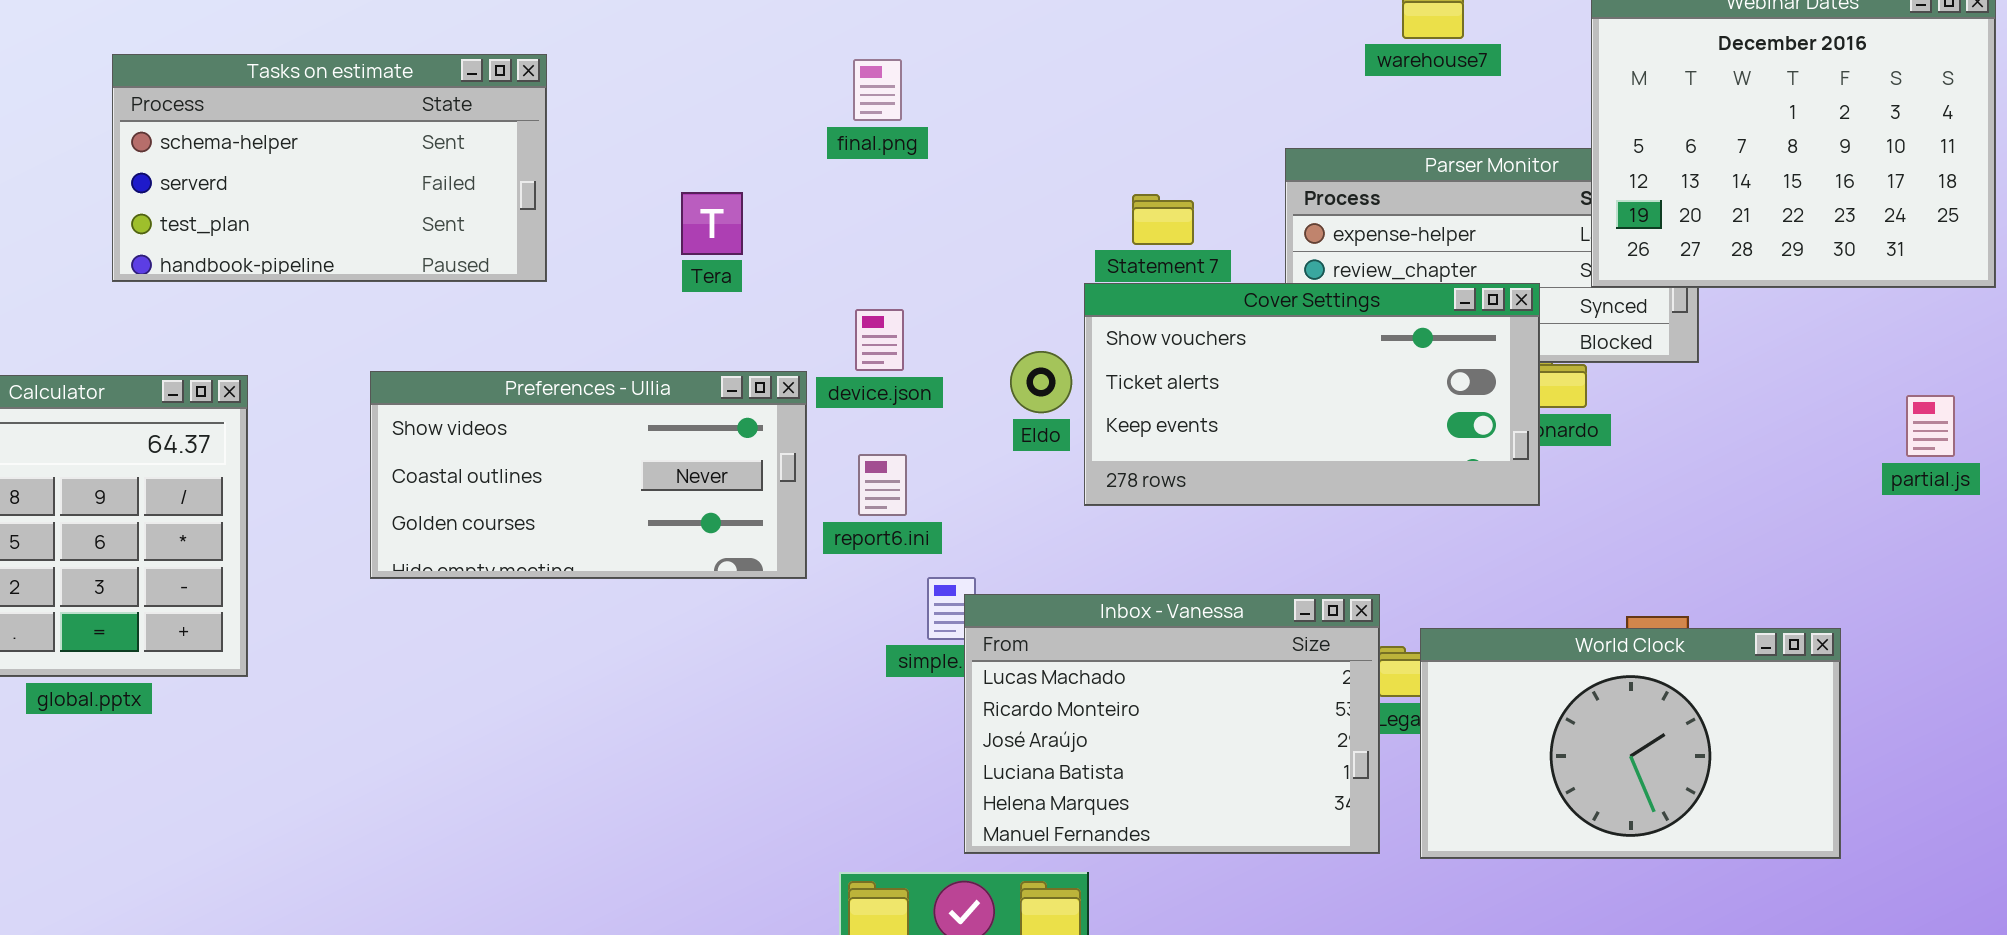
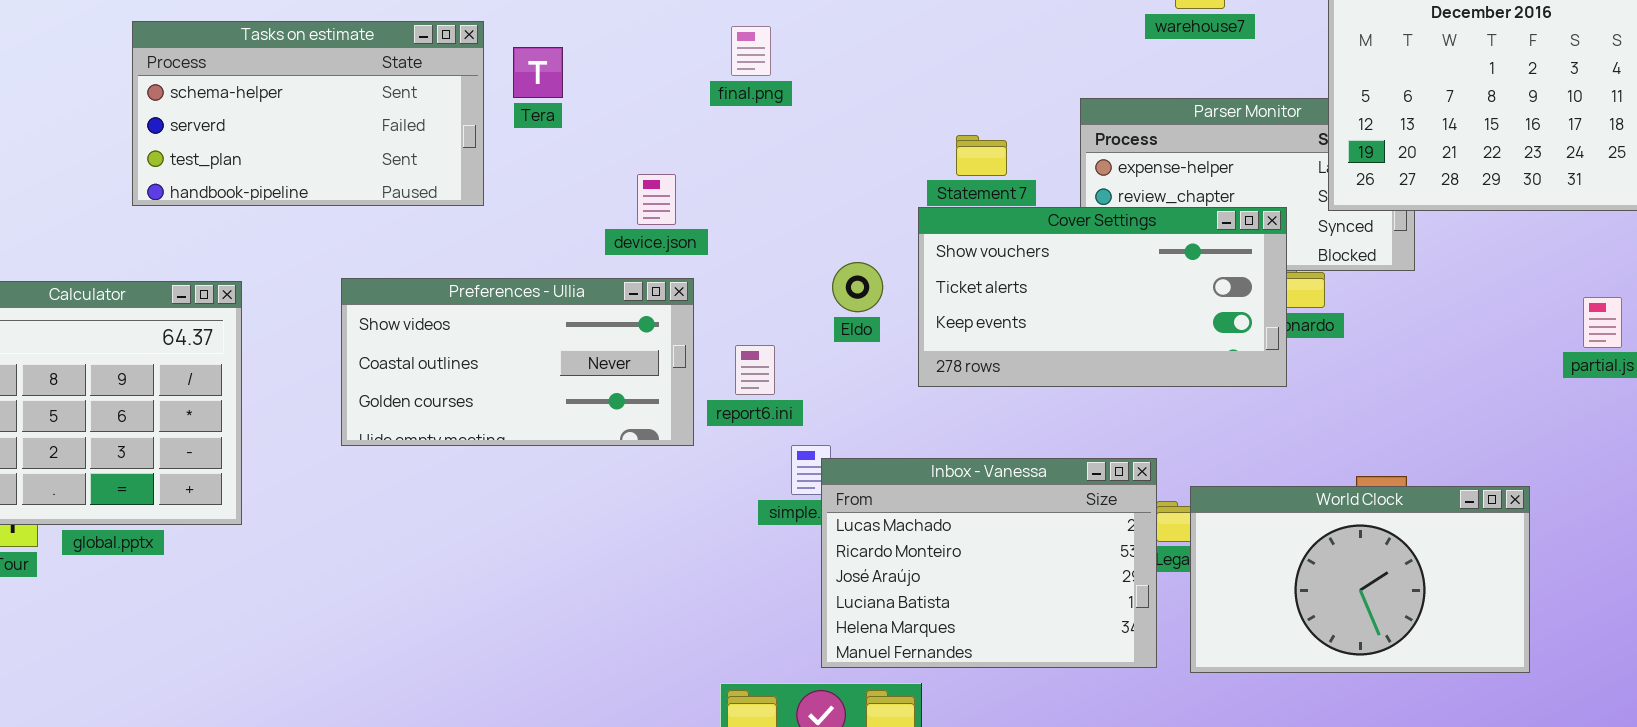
Tera: [681,192,743,255] -> [513,47,563,98], moved
device.json: [855,309,904,371] -> [637,174,676,225], moved
Eldo: [1010,351,1072,413] -> [832,262,883,312], moved

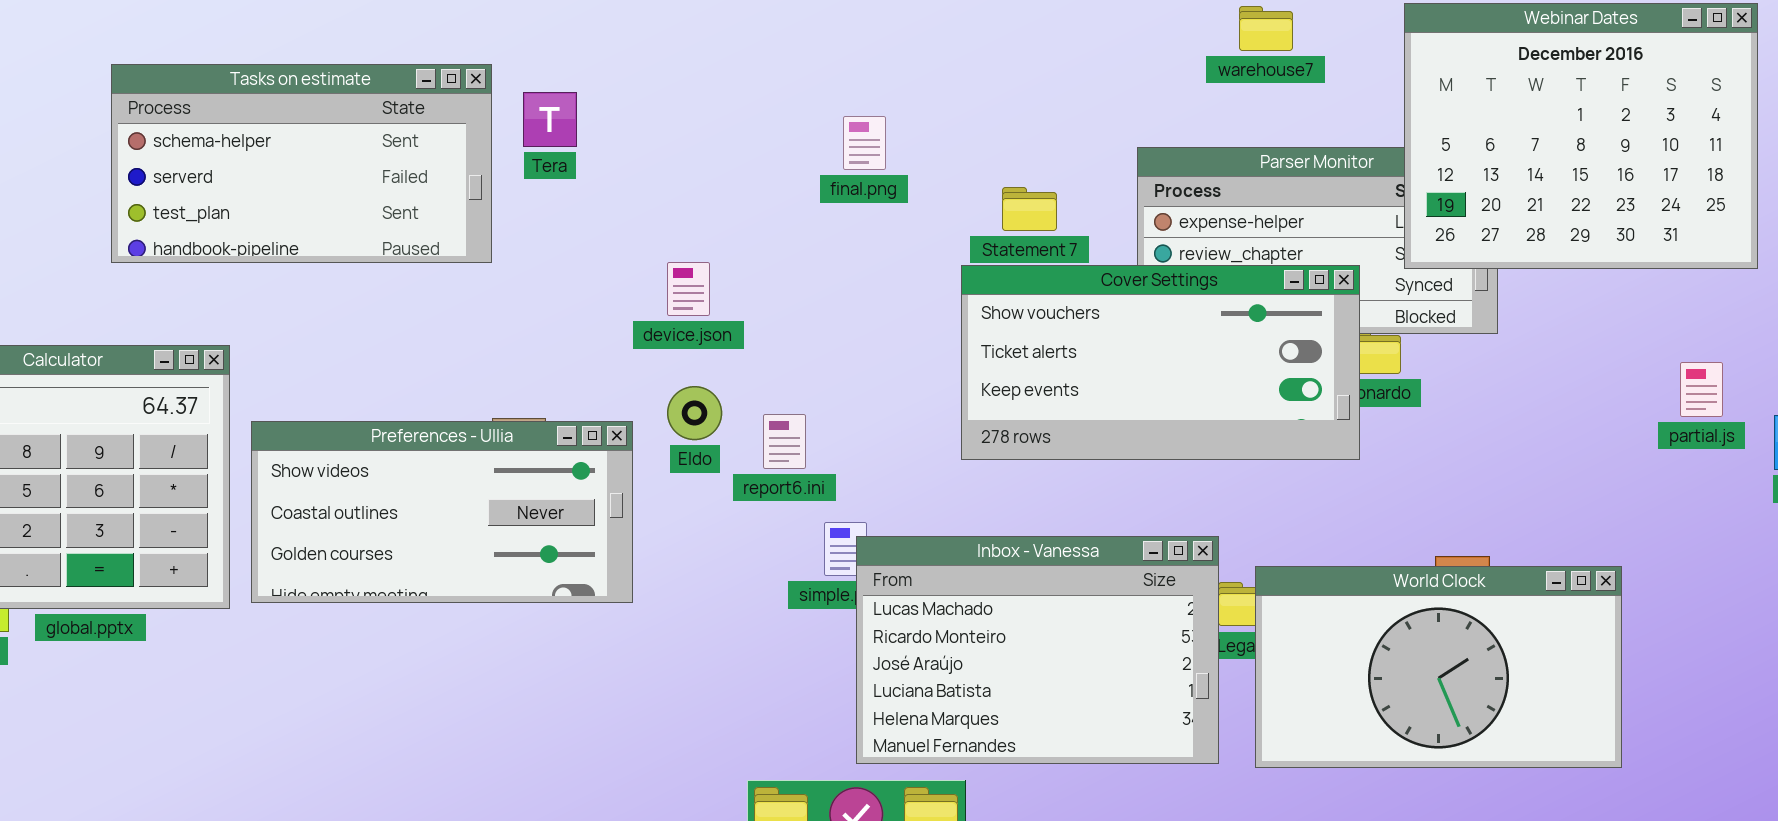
final.png: [731,26,771,76] -> [843,116,886,170], moved
device.json: [637,174,676,225] -> [667,262,710,316], moved
Eldo: [832,262,883,312] -> [667,386,722,440], moved
Preferences - Ullia: [341,278,694,446] -> [251,421,633,603], moved

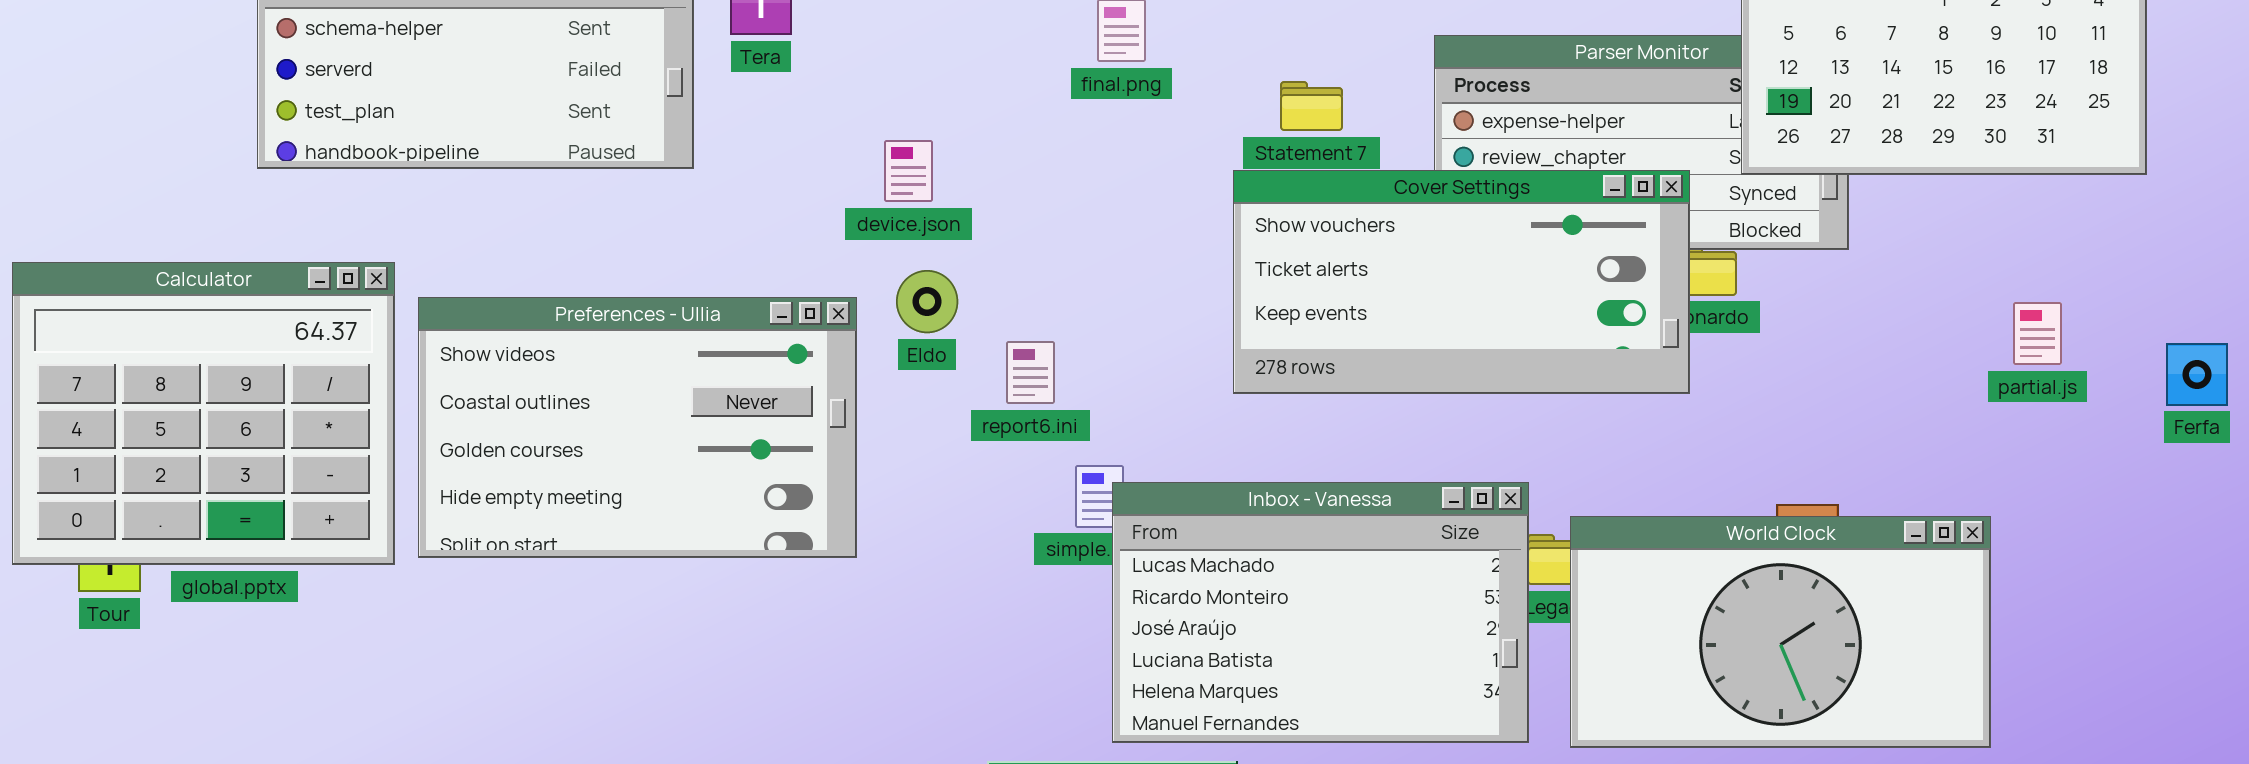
device.json: [667,262,710,316] -> [884,140,933,202], moved
partial.js: [1680,362,1723,417] -> [2013,302,2062,365], moved
Eldo: [667,386,722,440] -> [896,270,958,333], moved
Preferences - Ullia: [251,421,633,603] -> [418,297,857,558], resized

